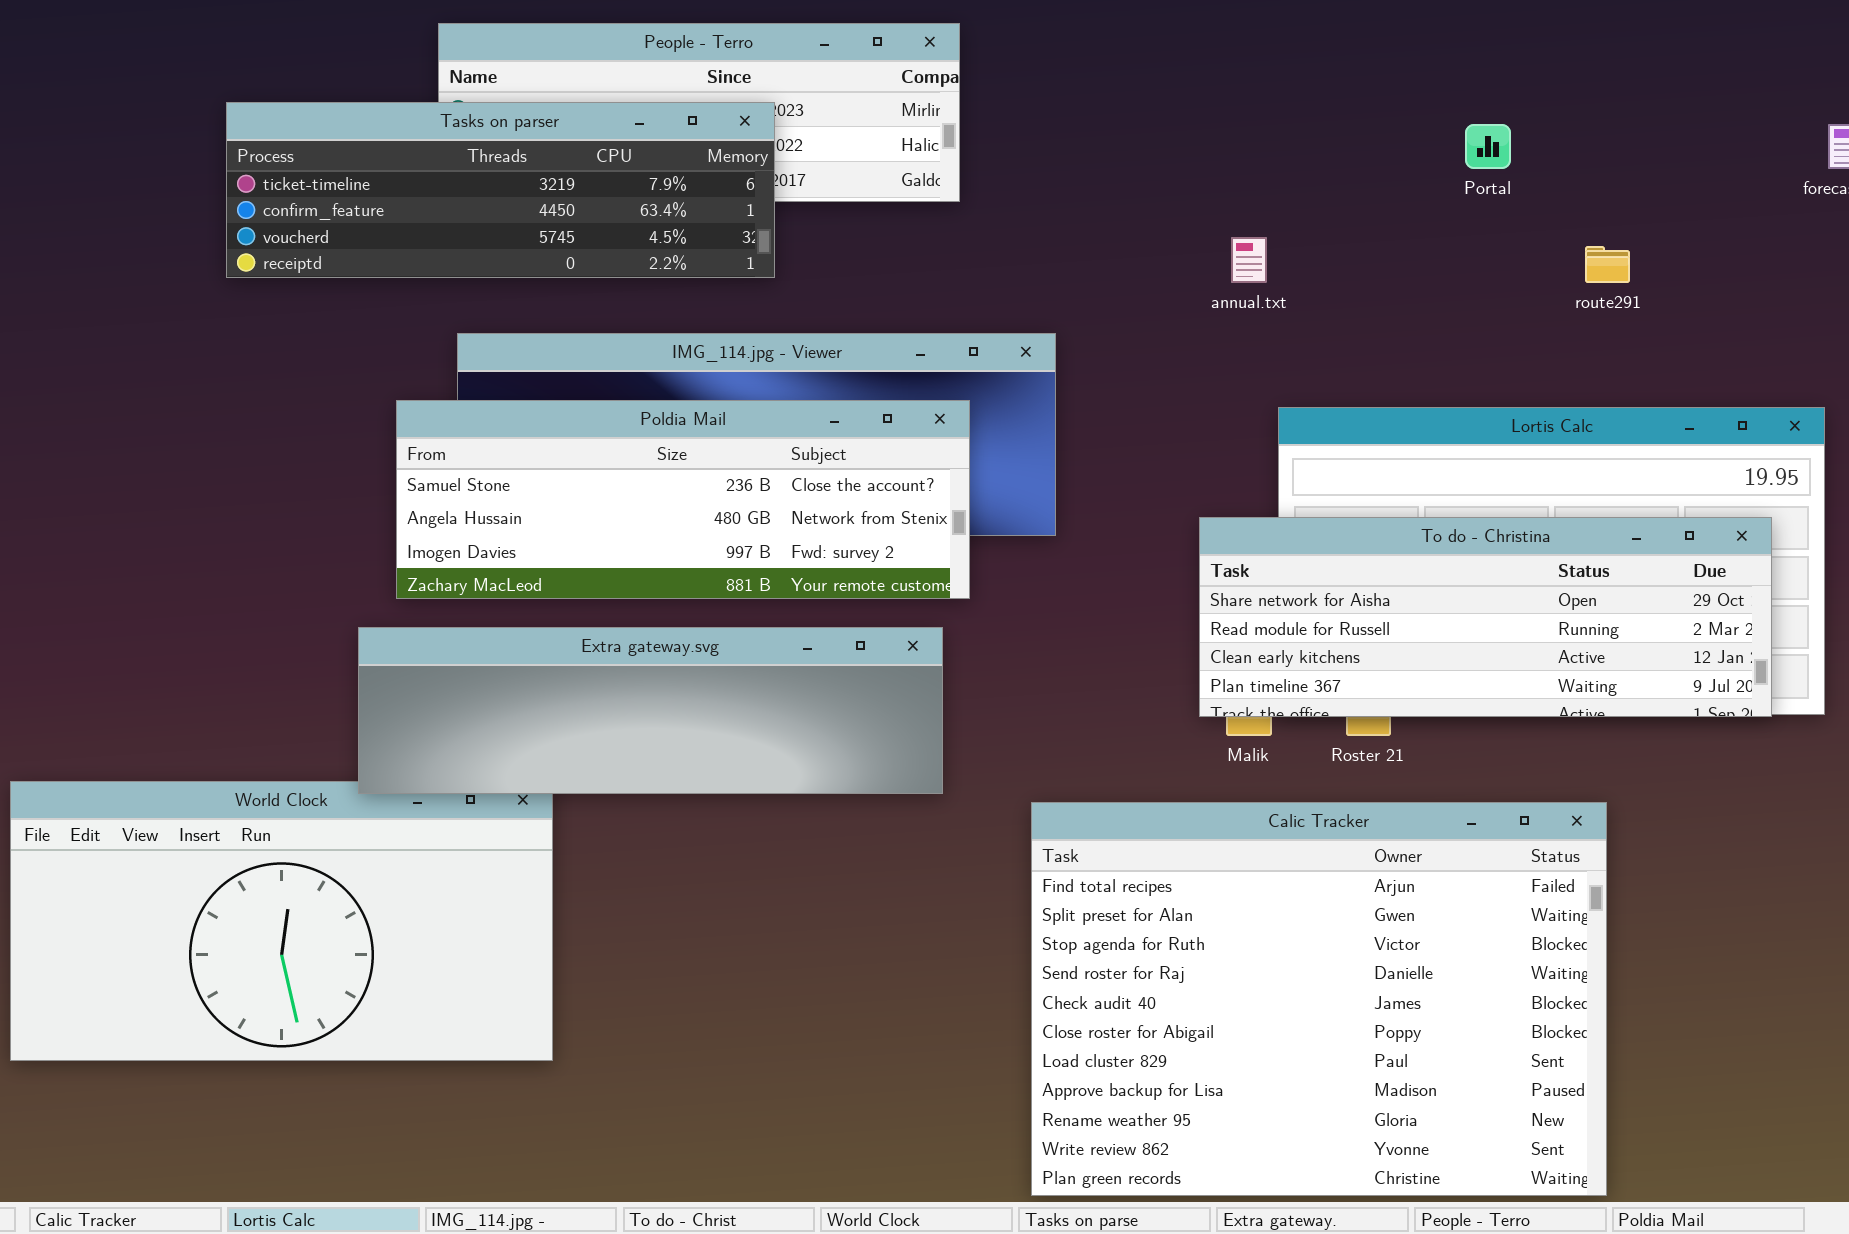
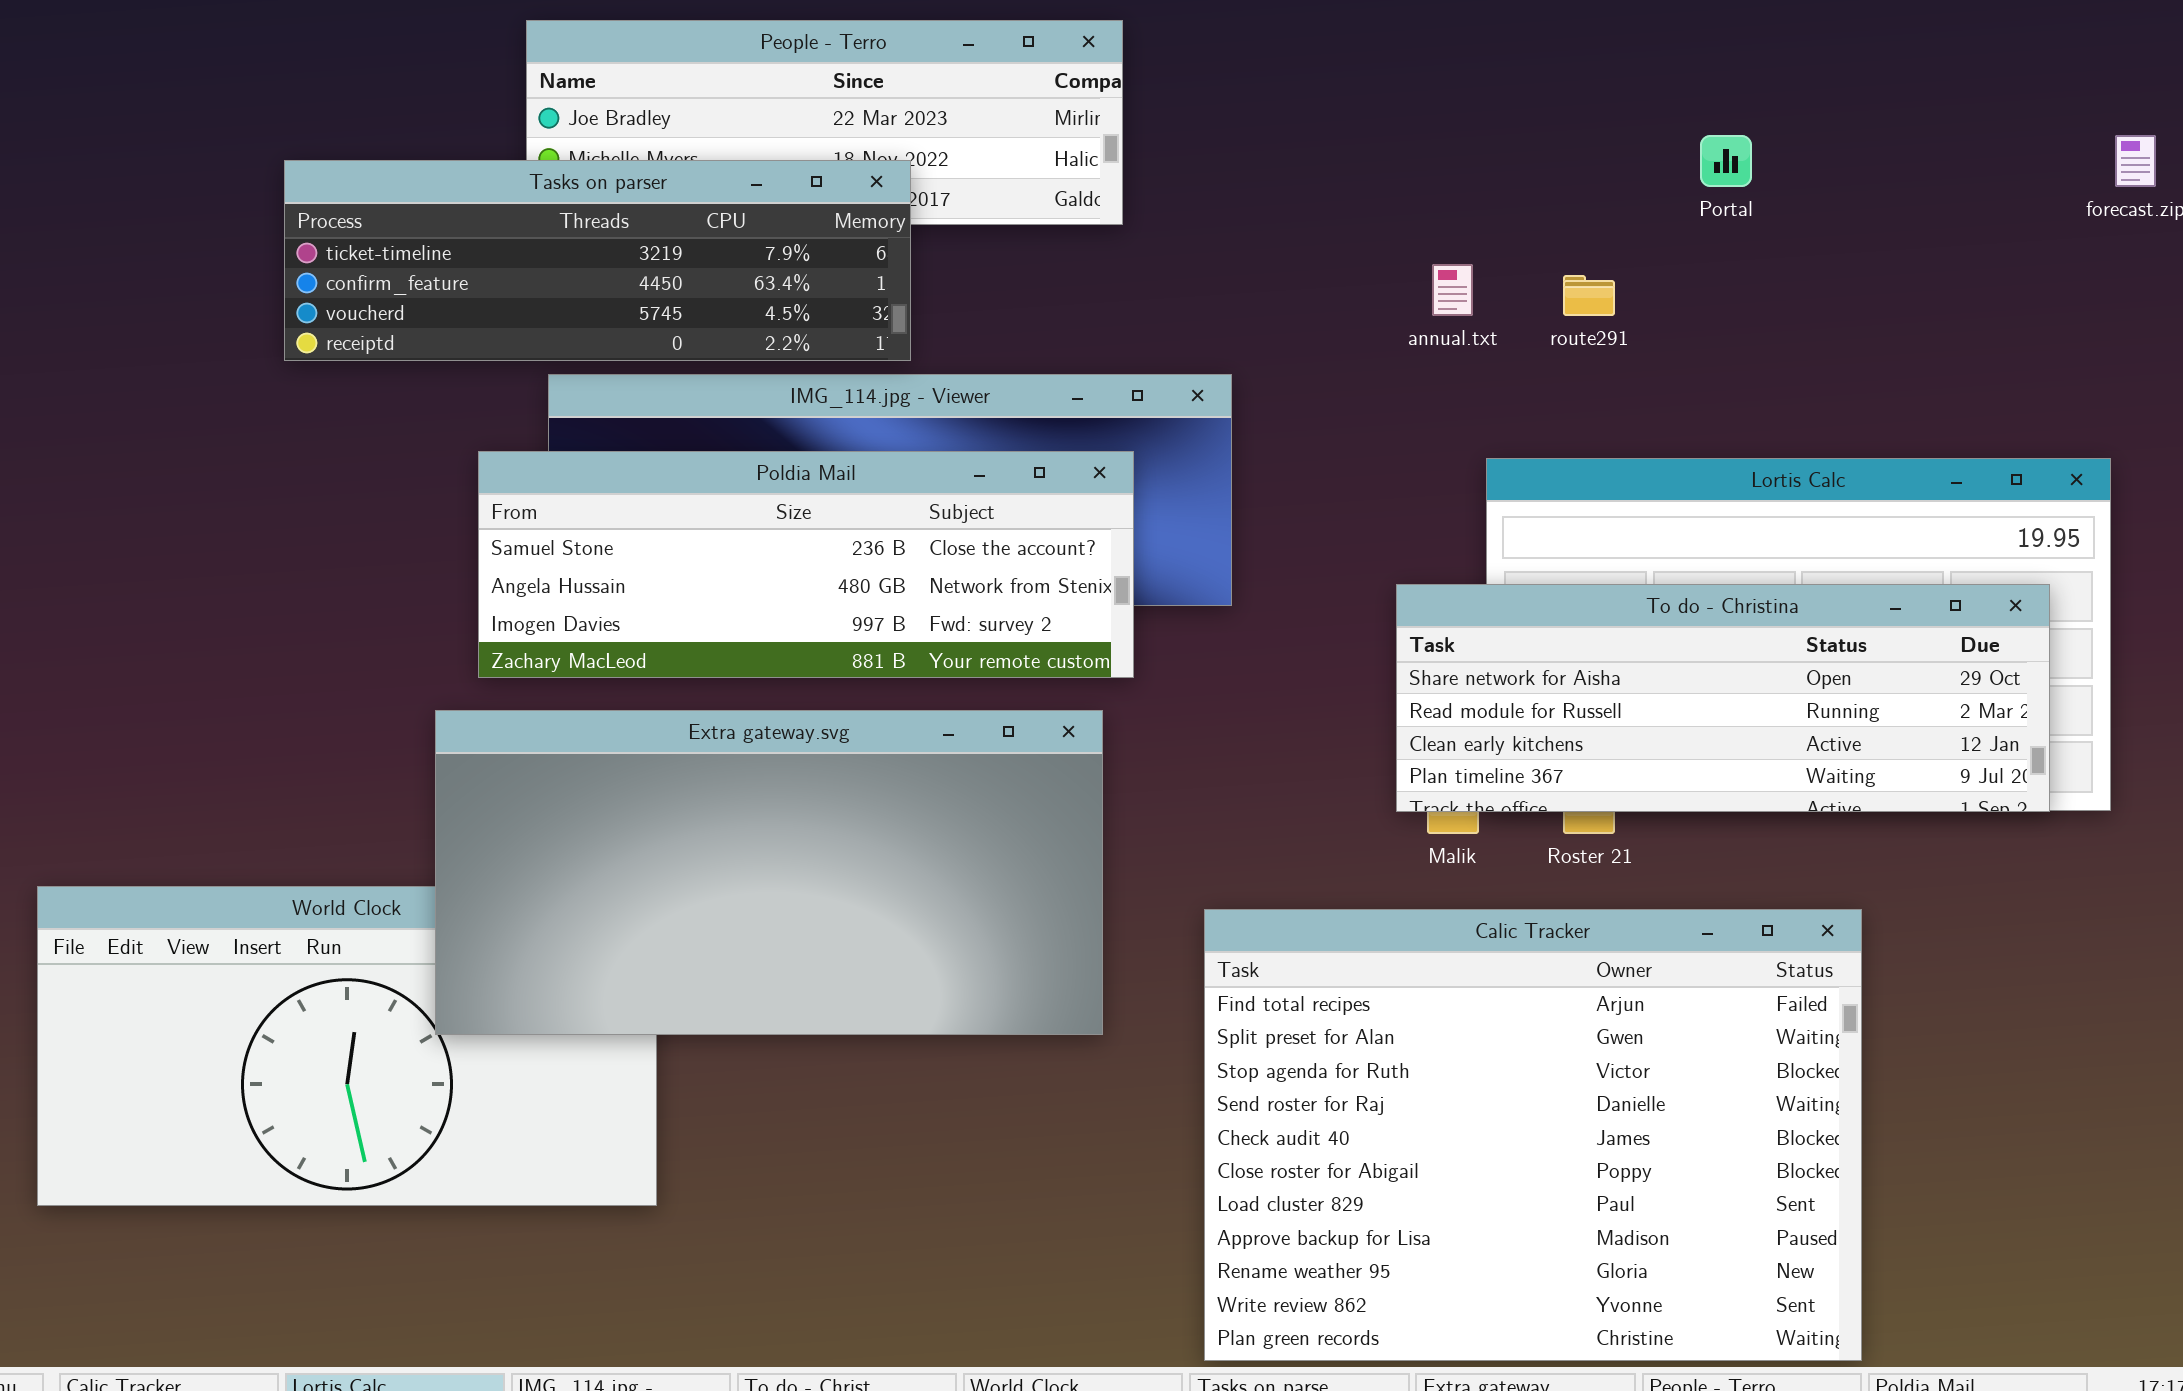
Tasks on parser: [226,102,775,278] -> [284,160,911,361], moved
route291: [1585,246,1630,283] -> [1563,275,1615,316], moved
Extra gateway.svg: [358,627,943,794] -> [435,710,1103,1035], resized

